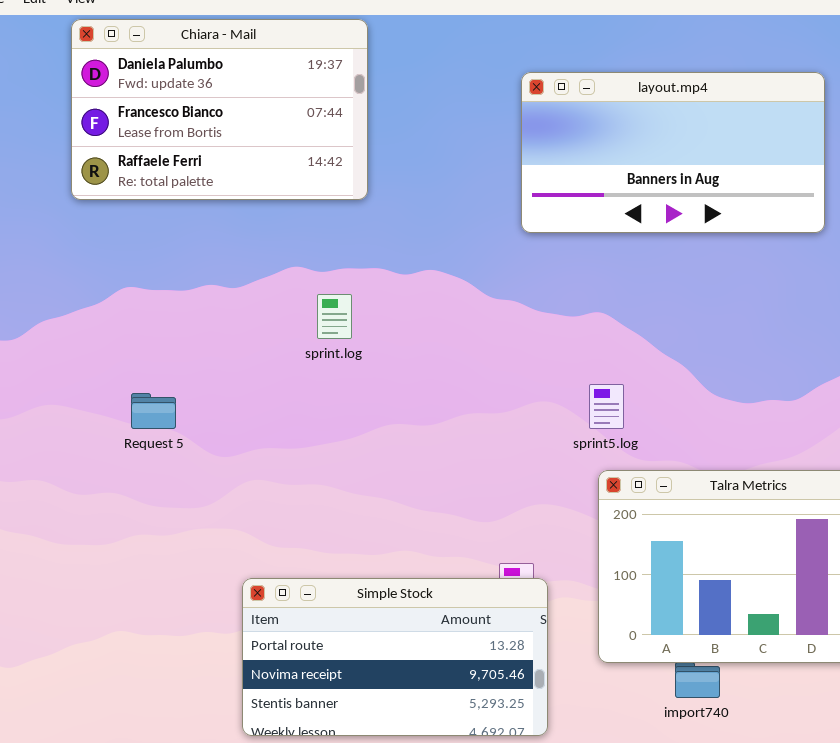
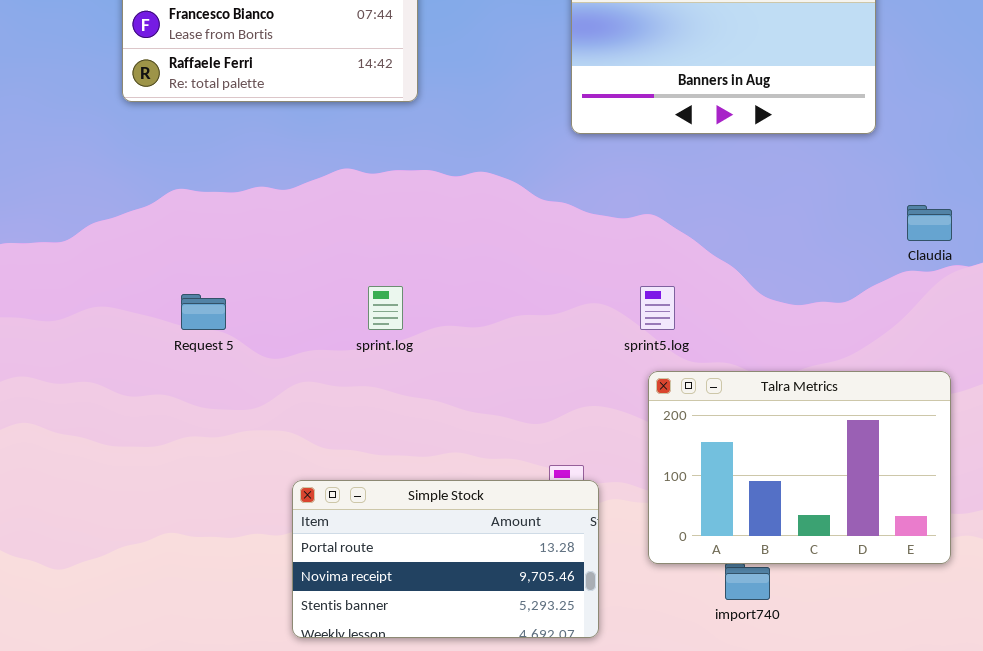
sprint.log: [317,294,352,339] -> [368,286,403,330], moved

